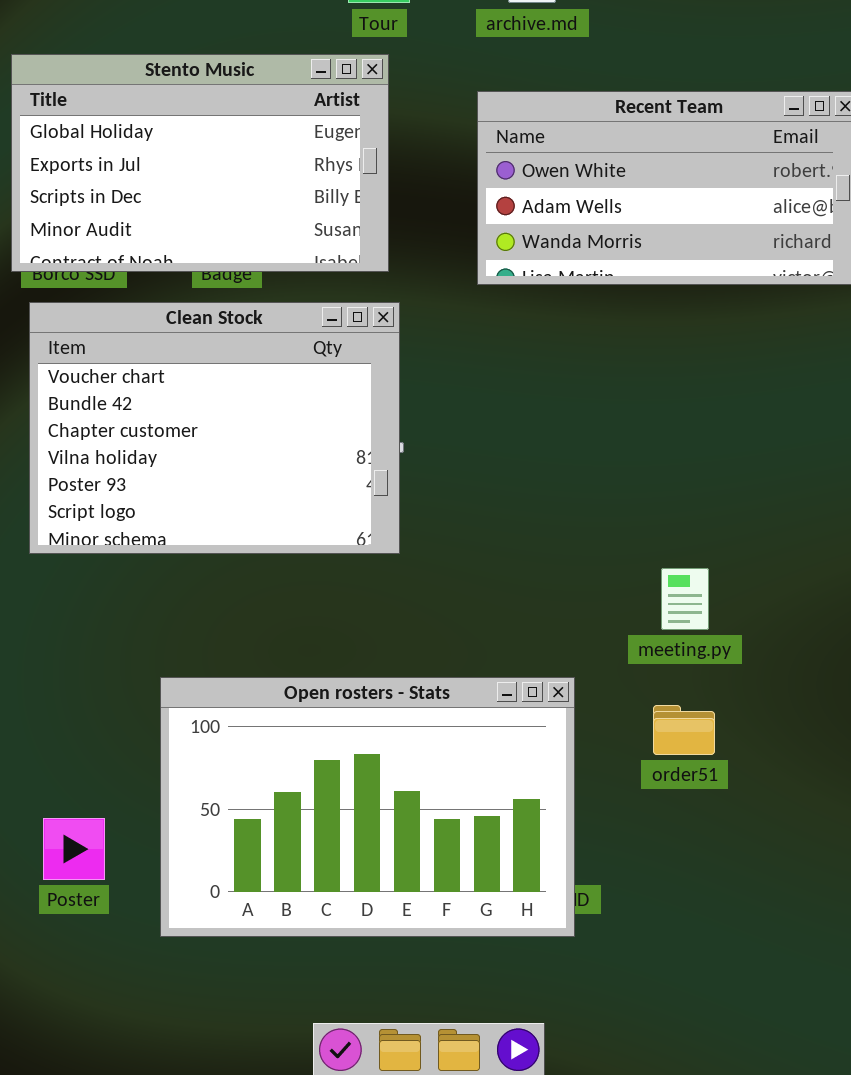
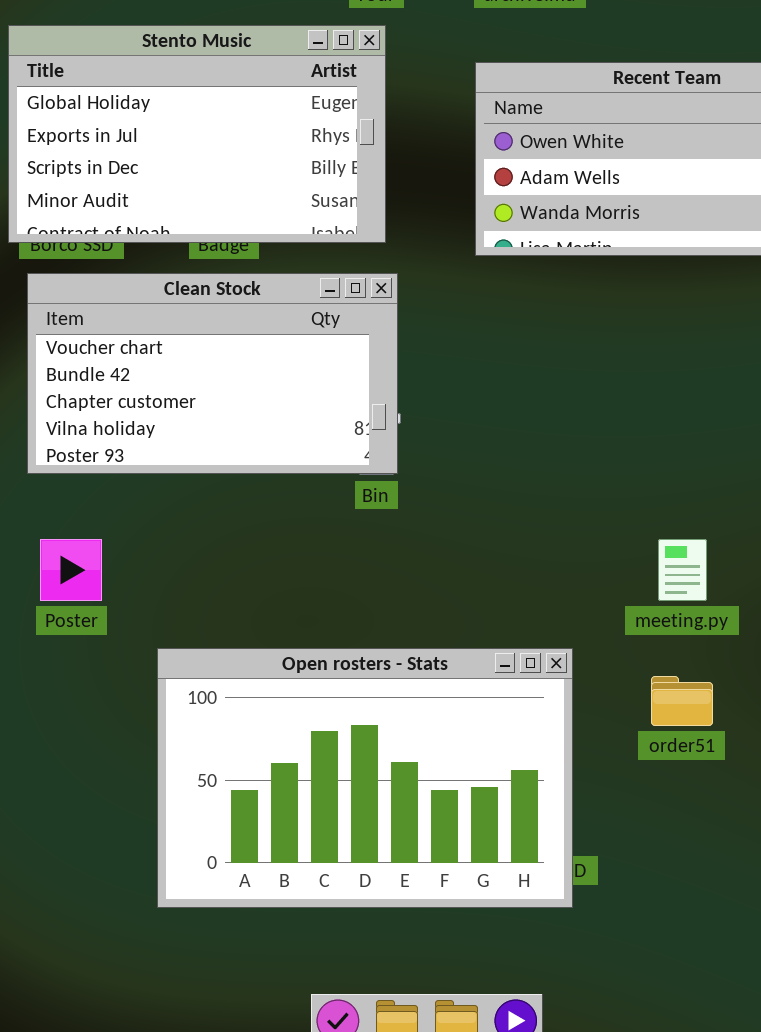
Clean Stock: [29,302,400,554] -> [27,273,398,474], resized
Poster: [43,818,105,880] -> [40,539,102,601], moved

